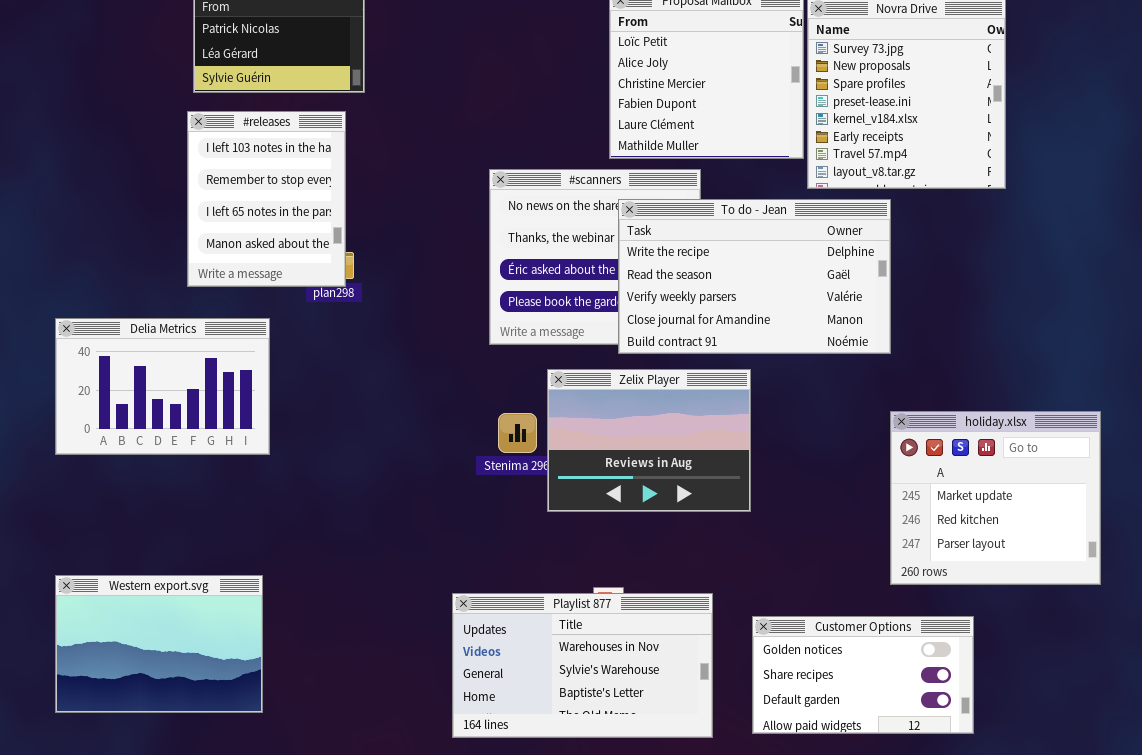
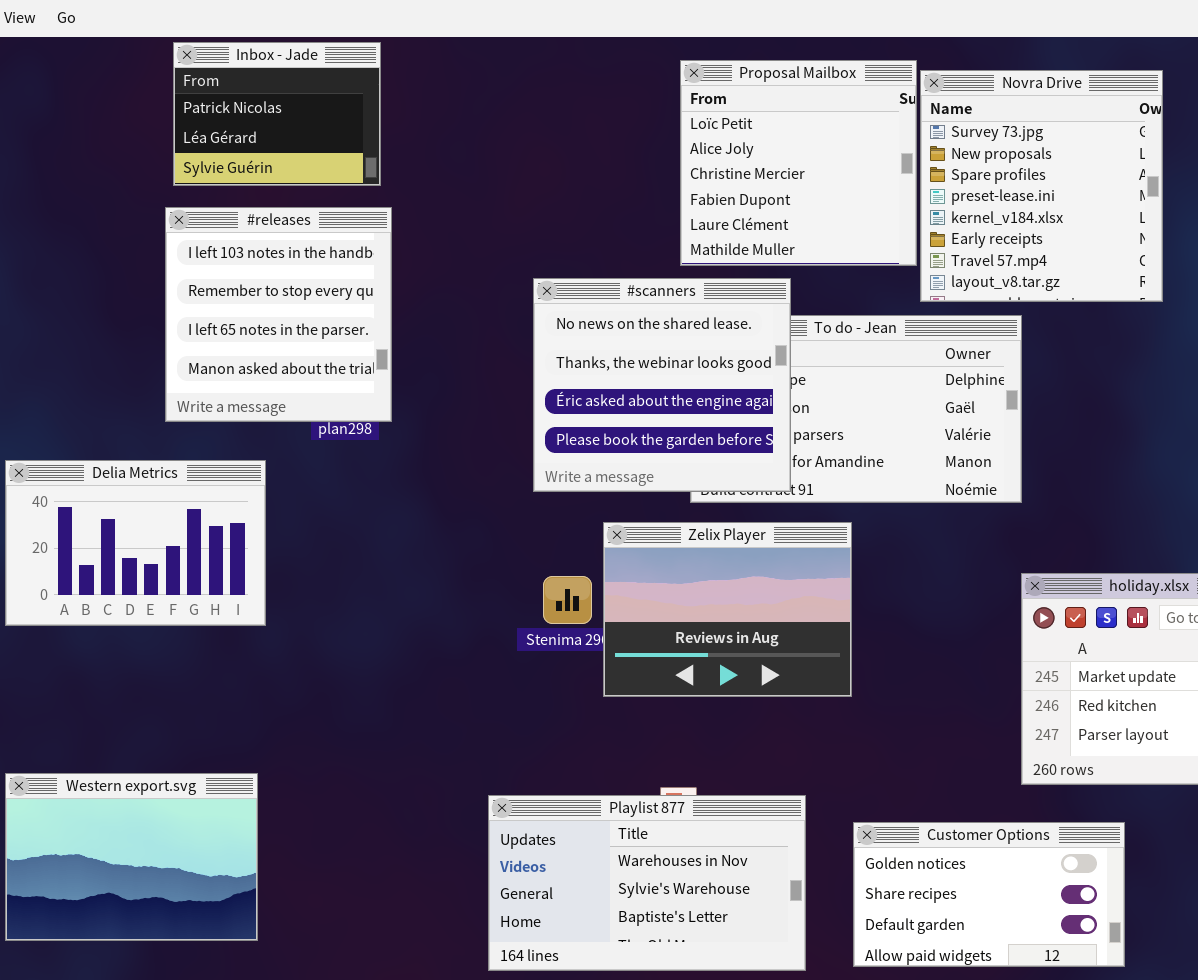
#releases: [187,111,346,287] -> [165,207,392,422], resized
#scanners: [489,169,701,345] -> [533,278,791,492], raised

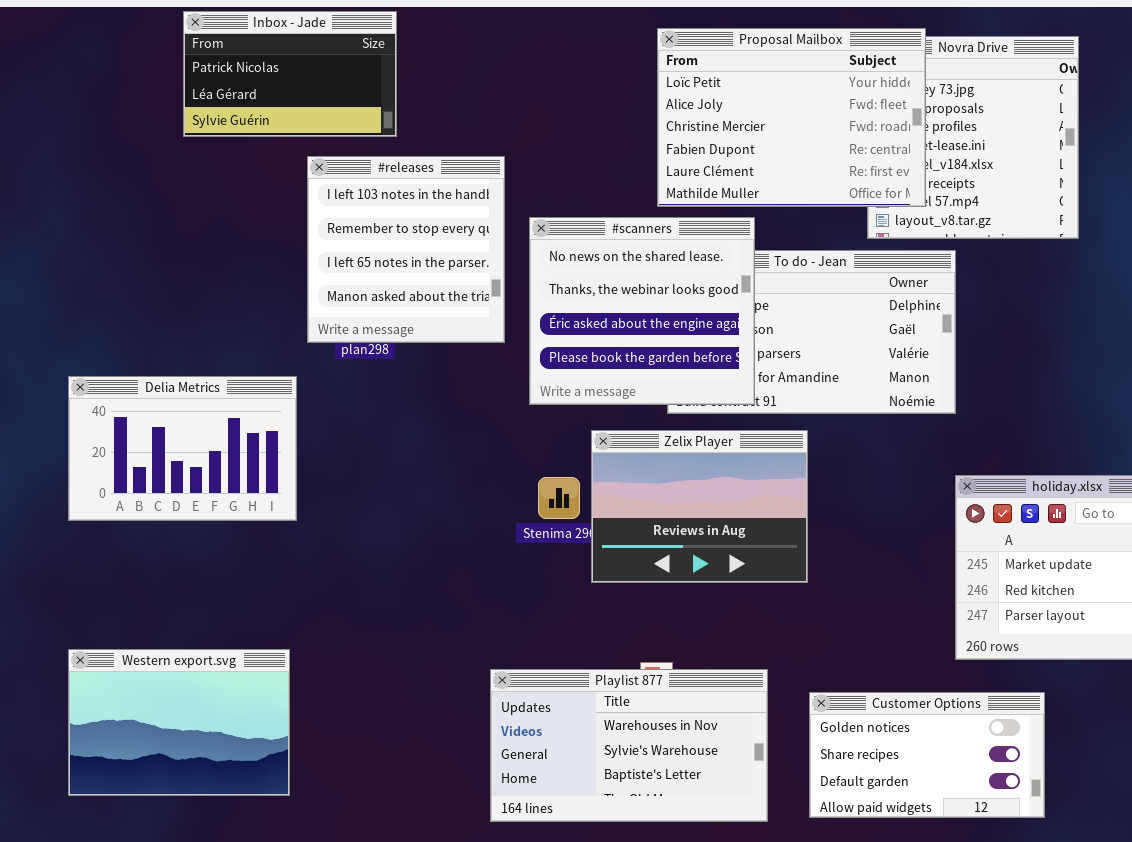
Inbox - Jade: [173,42,381,186] -> [183,11,397,137], resized
Proposal Mailbox: [680,60,917,266] -> [657,28,926,207], resized
#releases: [165,207,392,422] -> [307,156,505,343], moved

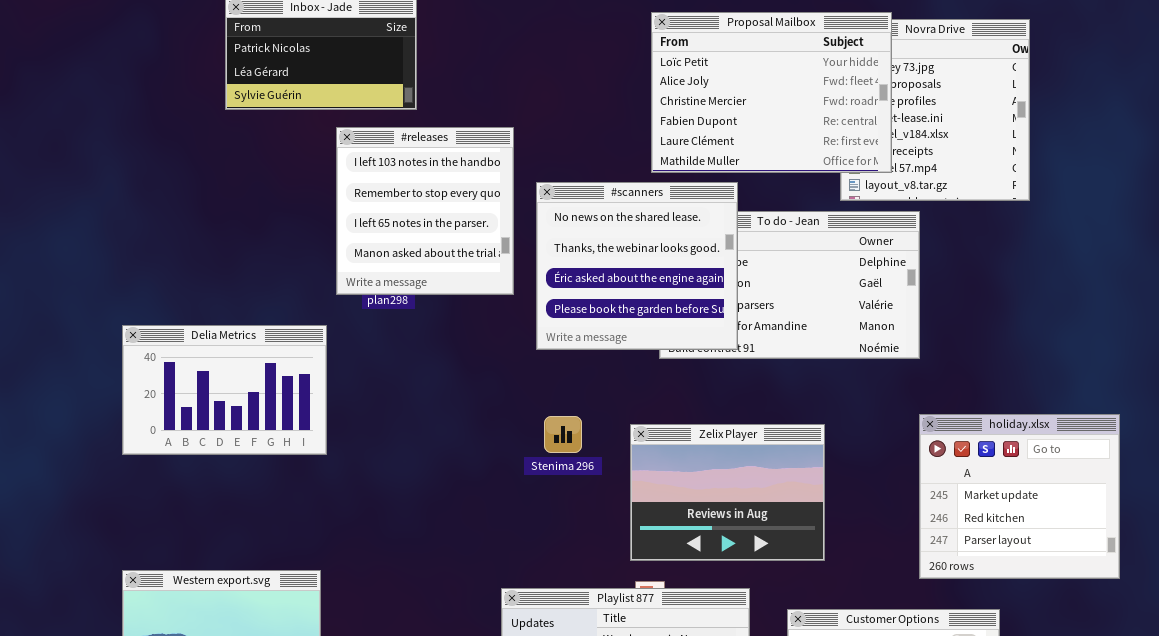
Zelix Player: [591,430,808,583] -> [630,424,825,561], moved

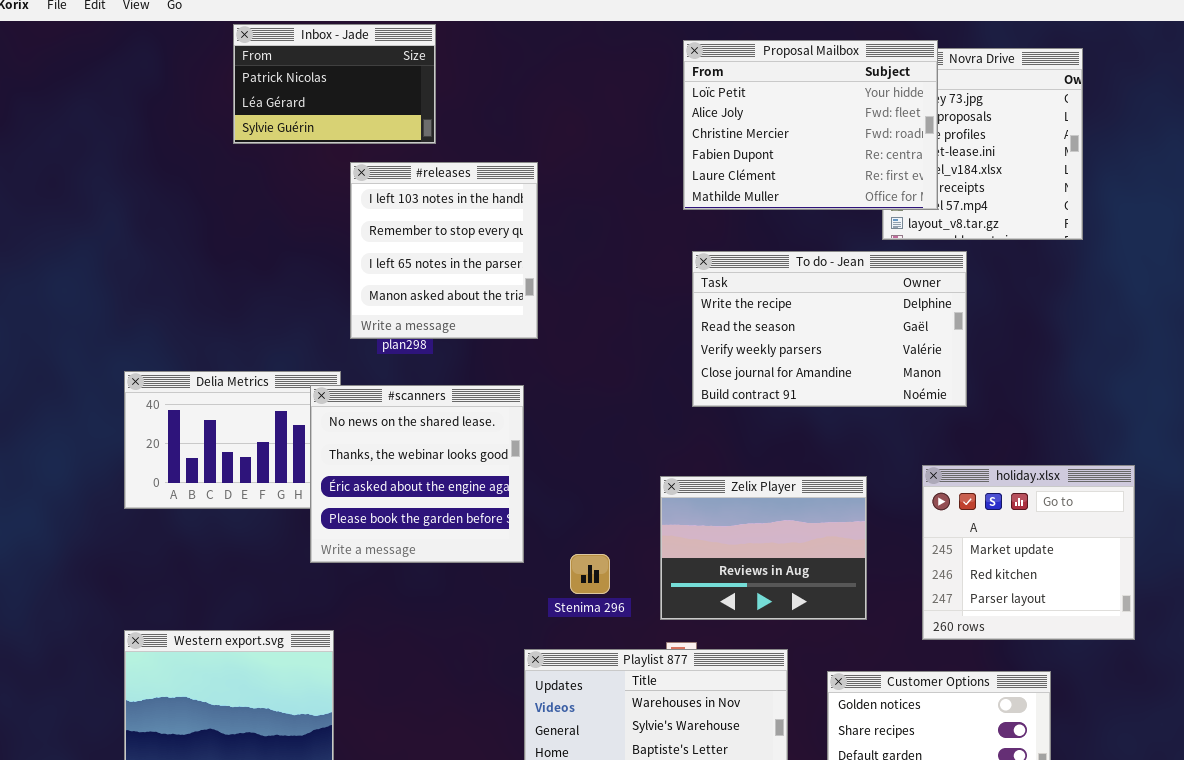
#scanners: [536,182,738,350] -> [310,385,524,563], moved
holiday.xlsx: [919,414,1120,579] -> [922,465,1135,640], moved
Stenima 296: [544,416,582,453] -> [570,554,610,594], moved

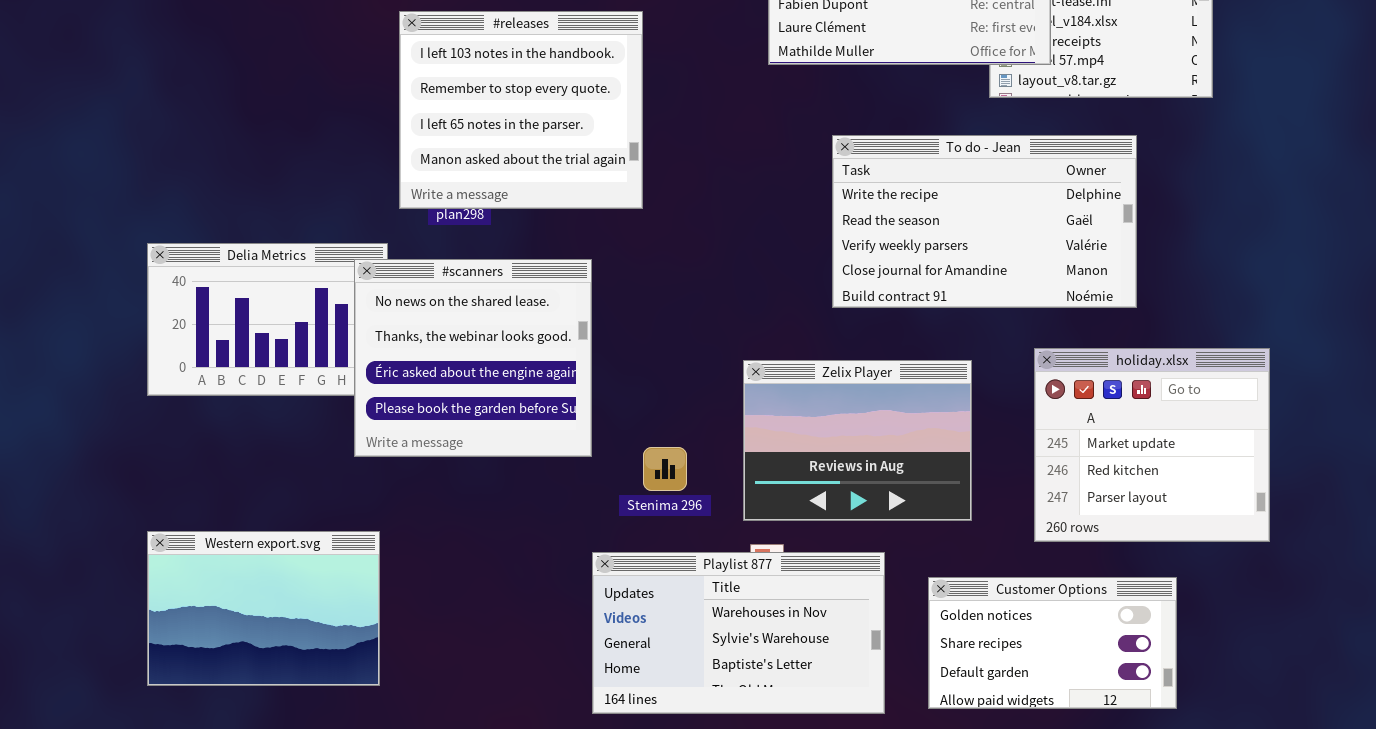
#releases: [350,162,538,339] -> [399,11,643,209], resized
To do - Jean: [692,251,967,407] -> [832,135,1137,308], moved

